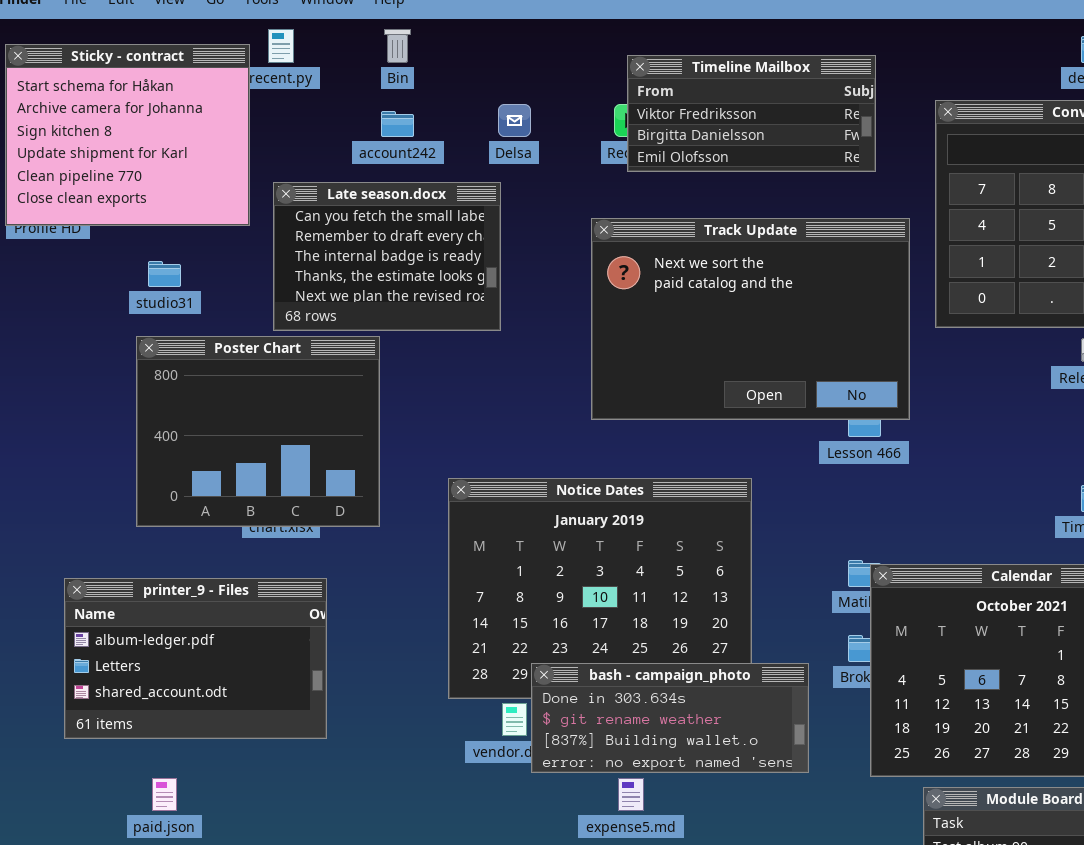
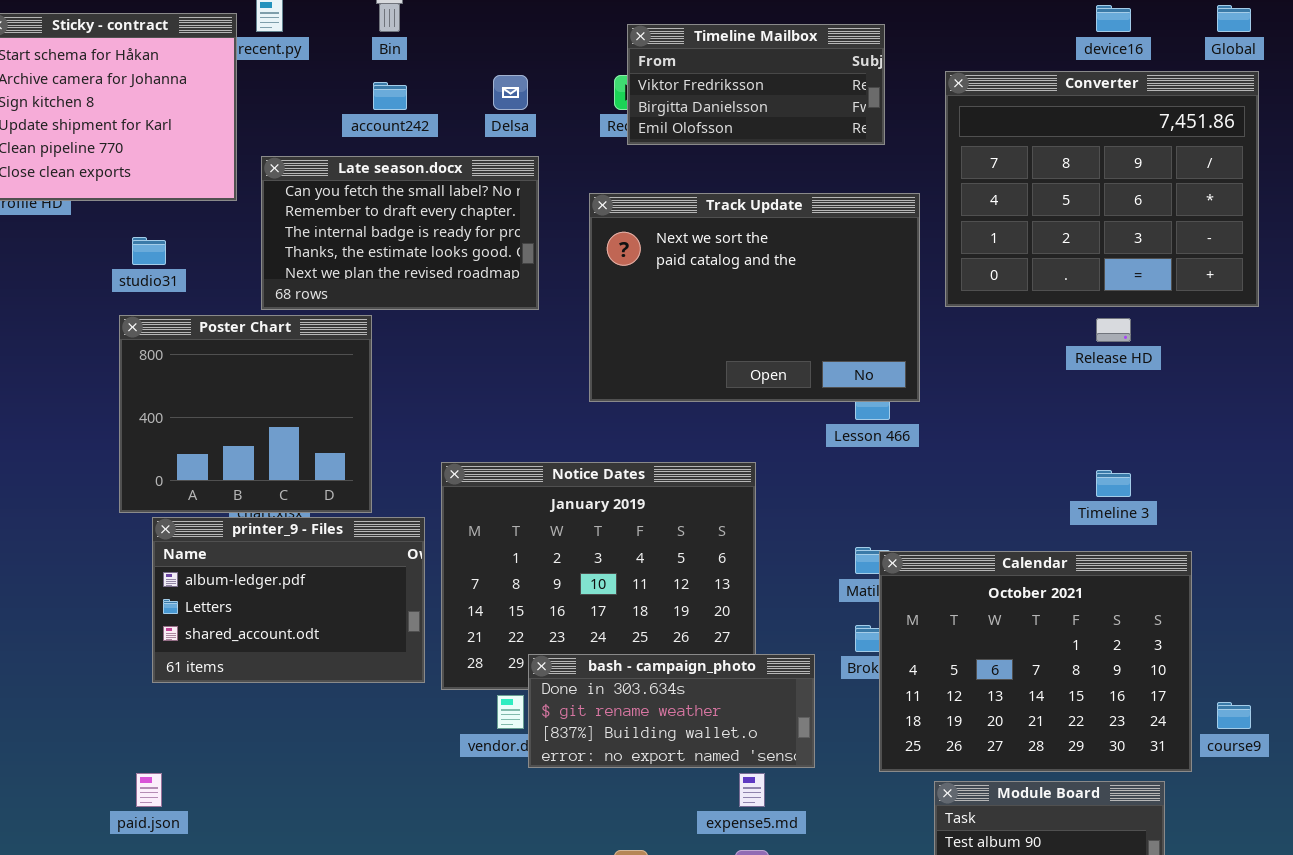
Late season.docx: [273,182,501,331] -> [261,156,539,310], resized
printer_9 - Files: [64,578,327,739] -> [152,517,425,683], moved
expense5.md: [618,778,644,811] -> [739,773,765,807], moved

